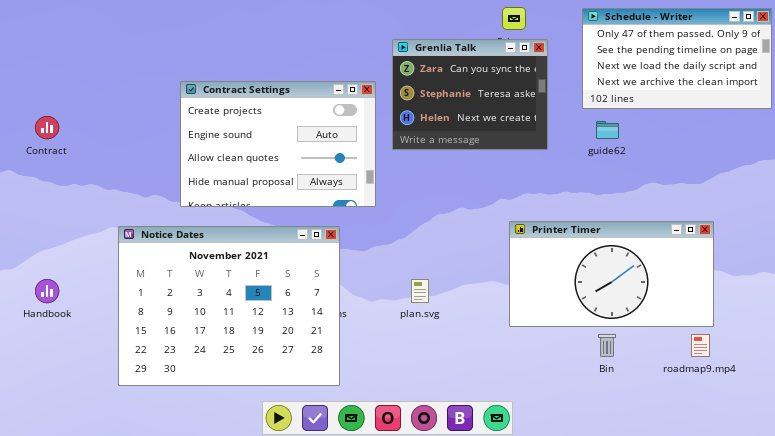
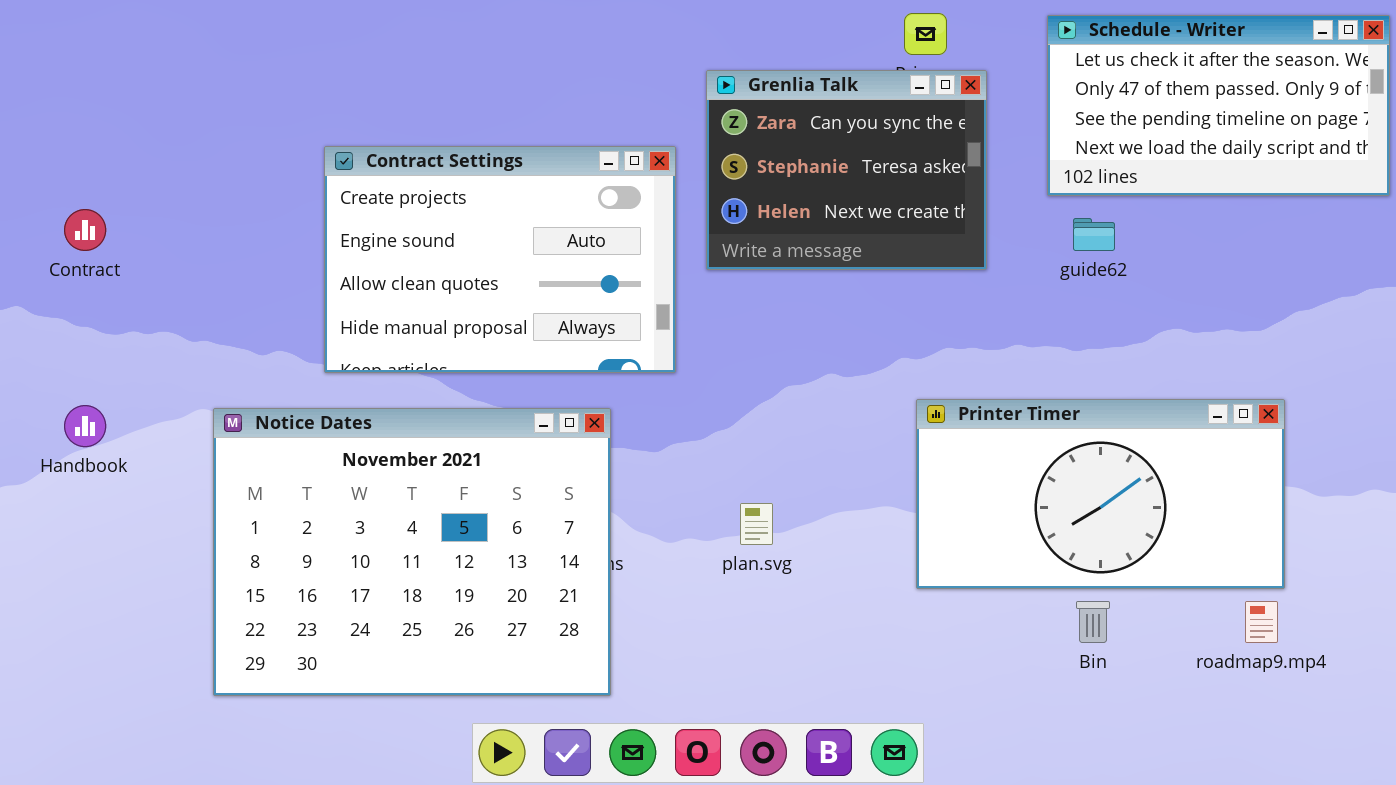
Schedule - Writer: [582,8,772,109] -> [1047,15,1390,196], scrolled up 1 row
Handbook: [35,279,59,303] -> [64,405,106,447], moved

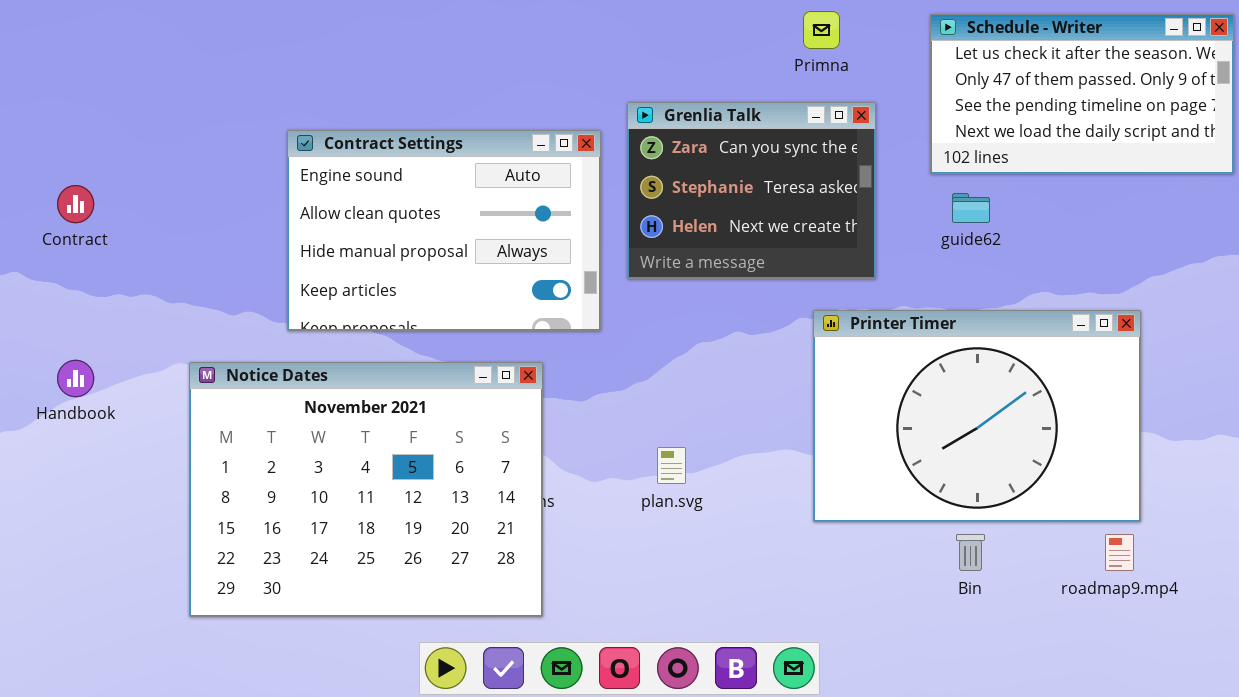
Grenlia Talk: [706,70,987,270] -> [627,102,876,279], moved
Contract Settings: [324,146,676,373] -> [287,130,601,331], scrolled down 1 row
Printer Timer: [916,399,1285,589] -> [813,310,1141,522], resized

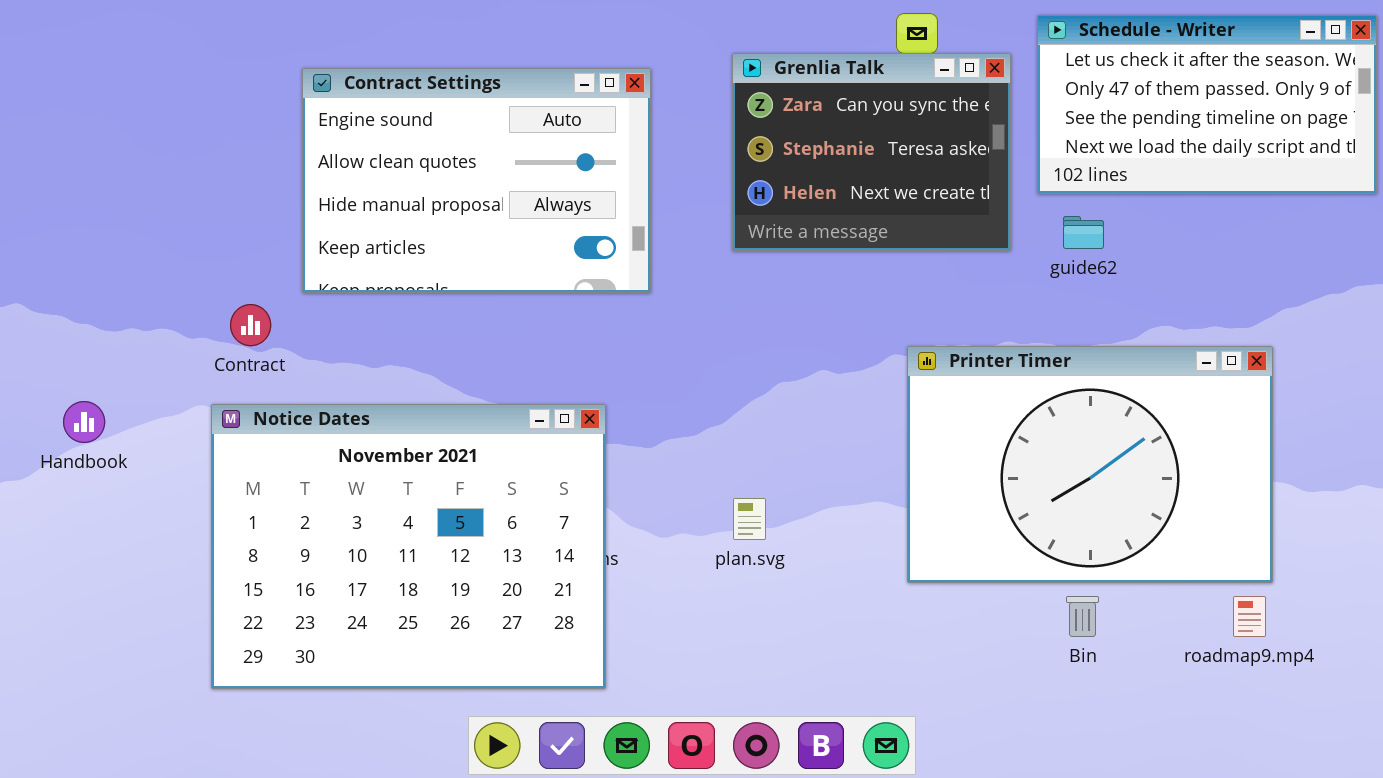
Grenlia Talk: [627,102,876,279] -> [732,53,1011,251], moved
Contract Settings: [287,130,601,331] -> [302,68,651,293], moved
Contract: [57,185,94,223] -> [230,304,271,346], moved

